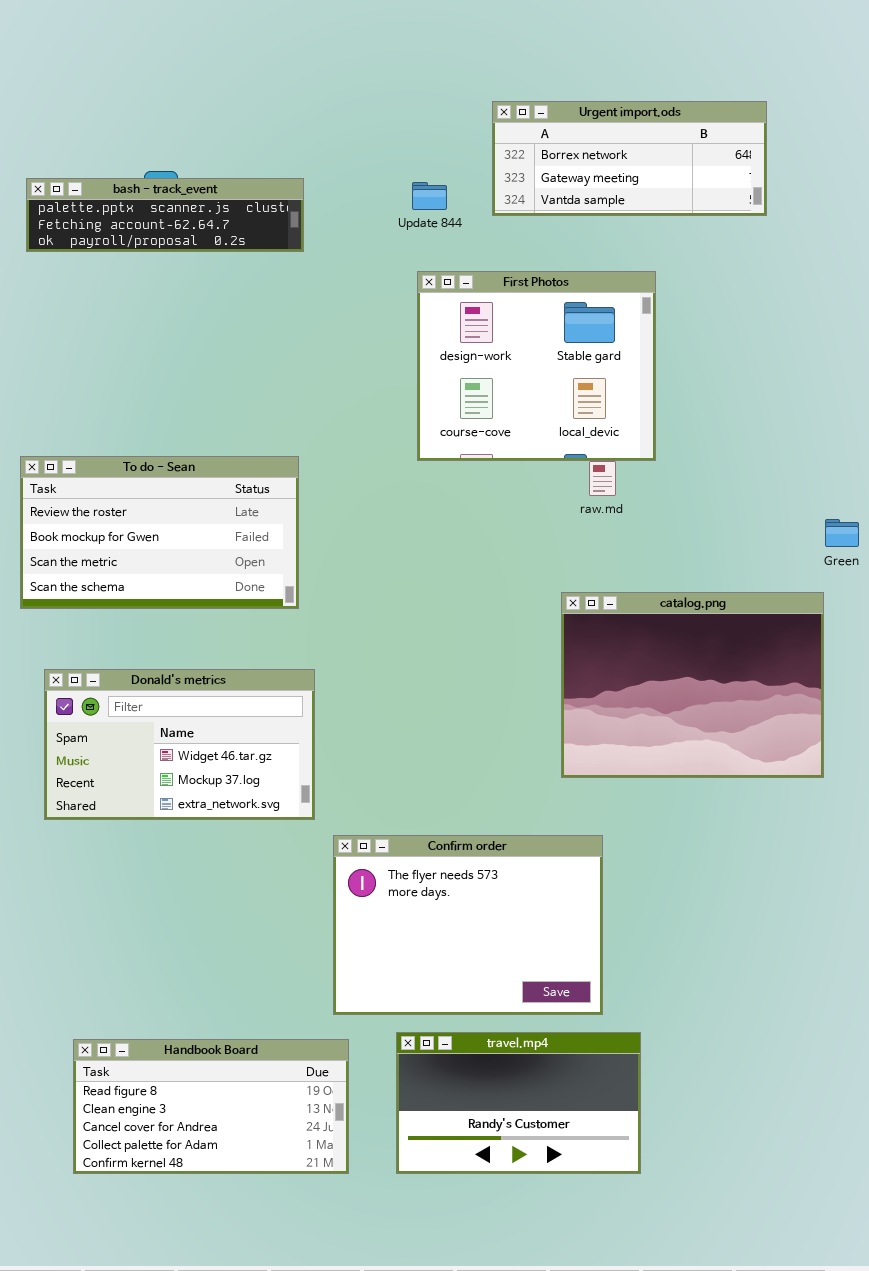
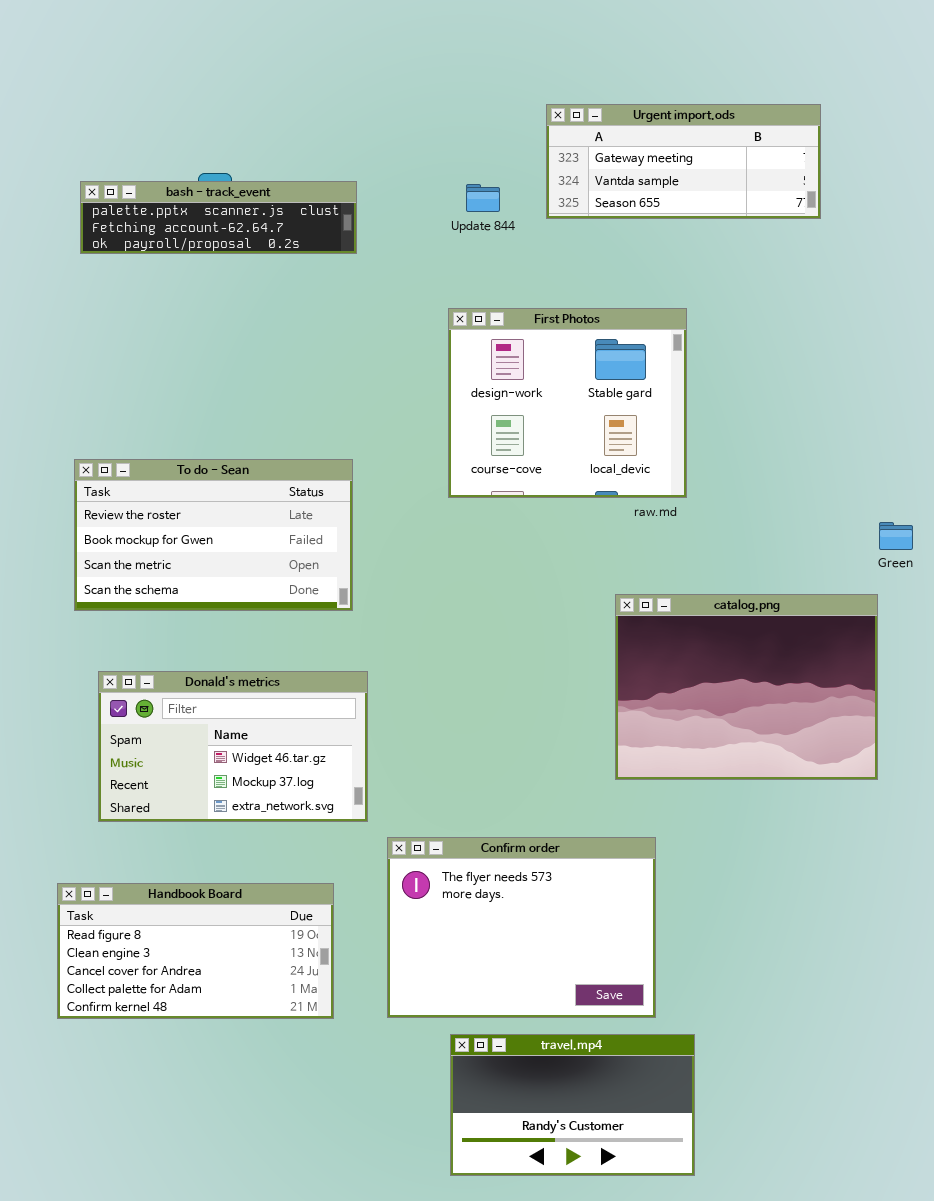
Urgent import.ods: [492,101,767,216] -> [546,104,821,219], scrolled down 1 row
First Photos: [417,271,656,461] -> [448,308,687,498], moved
Handbook Board: [73,1039,349,1174] -> [57,883,334,1019], moved

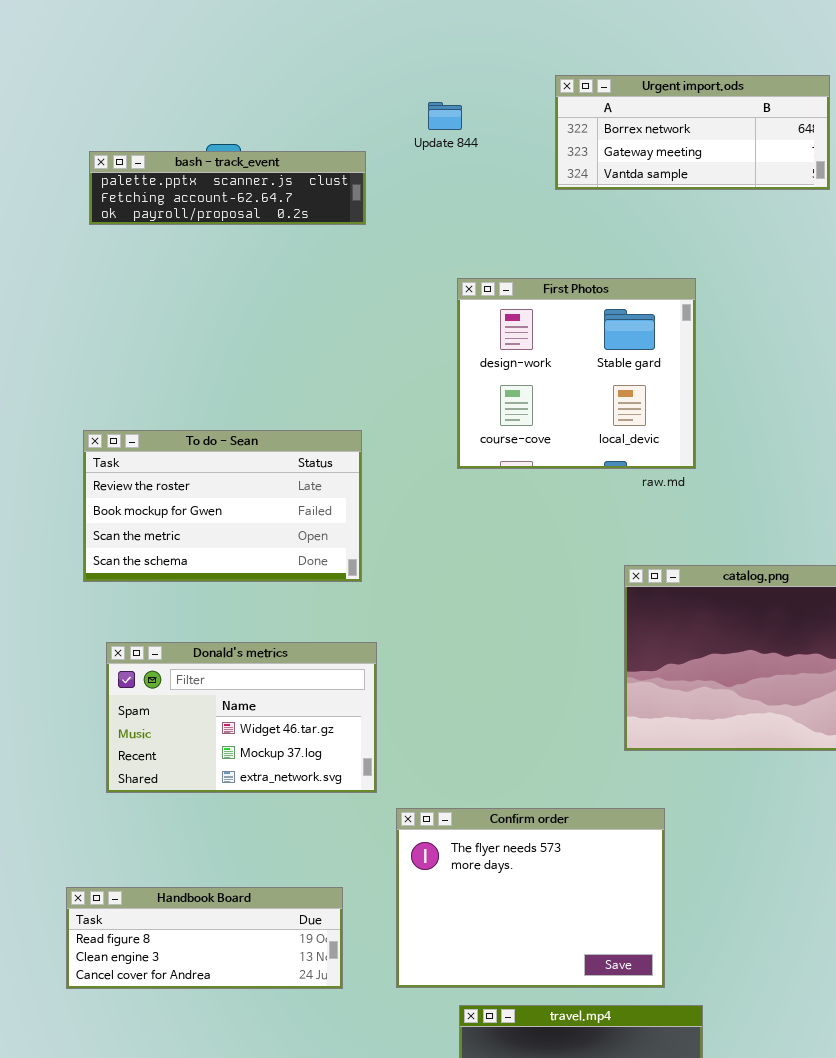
Urgent import.ods: [546,104,821,219] -> [555,75,830,190], scrolled up 1 row
Update 844: [466,184,500,212] -> [428,102,462,130], moved
Handbook Board: [57,883,334,1019] -> [66,887,343,989], resized

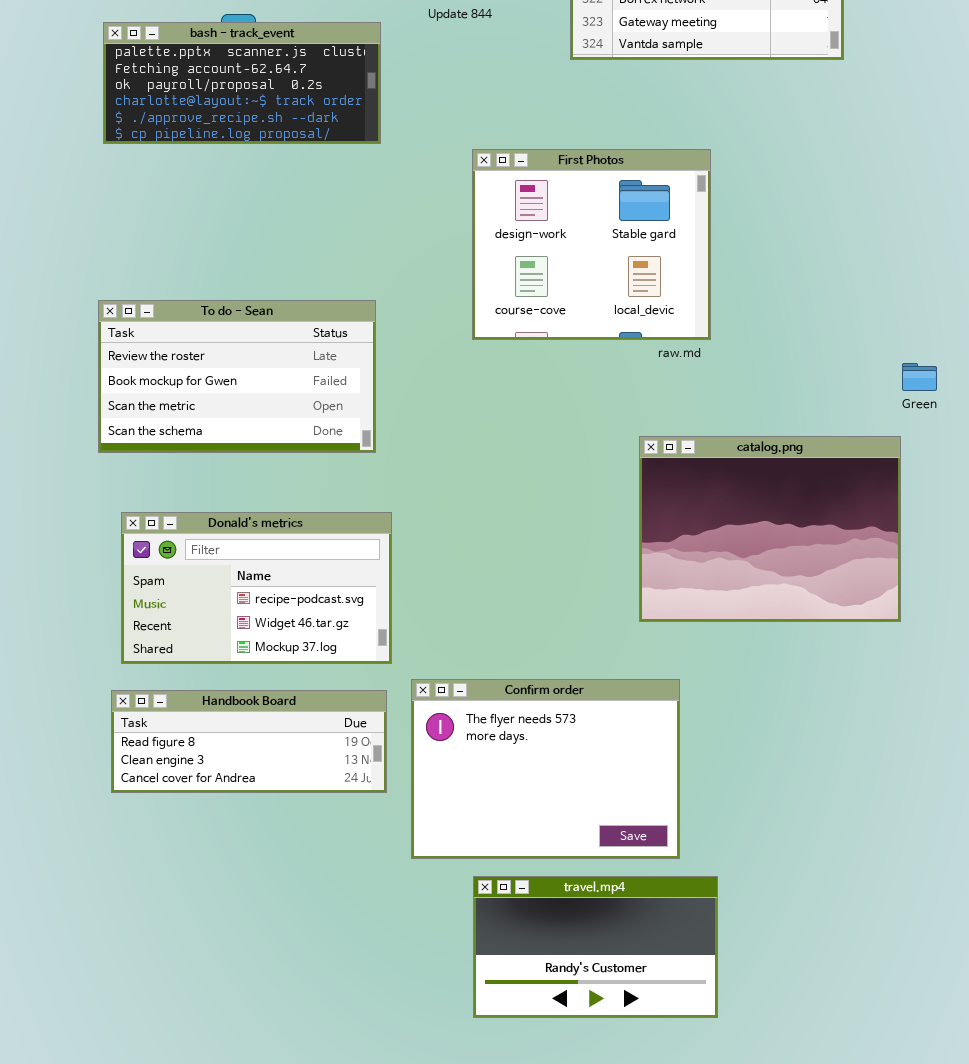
bash - track_event: [89,151,366,225] -> [103,22,381,144], resized
Donald's metrics: [106,642,377,793] -> [121,512,392,664], scrolled up 1 row
Handbook Board: [66,887,343,989] -> [111,690,387,793], moved

